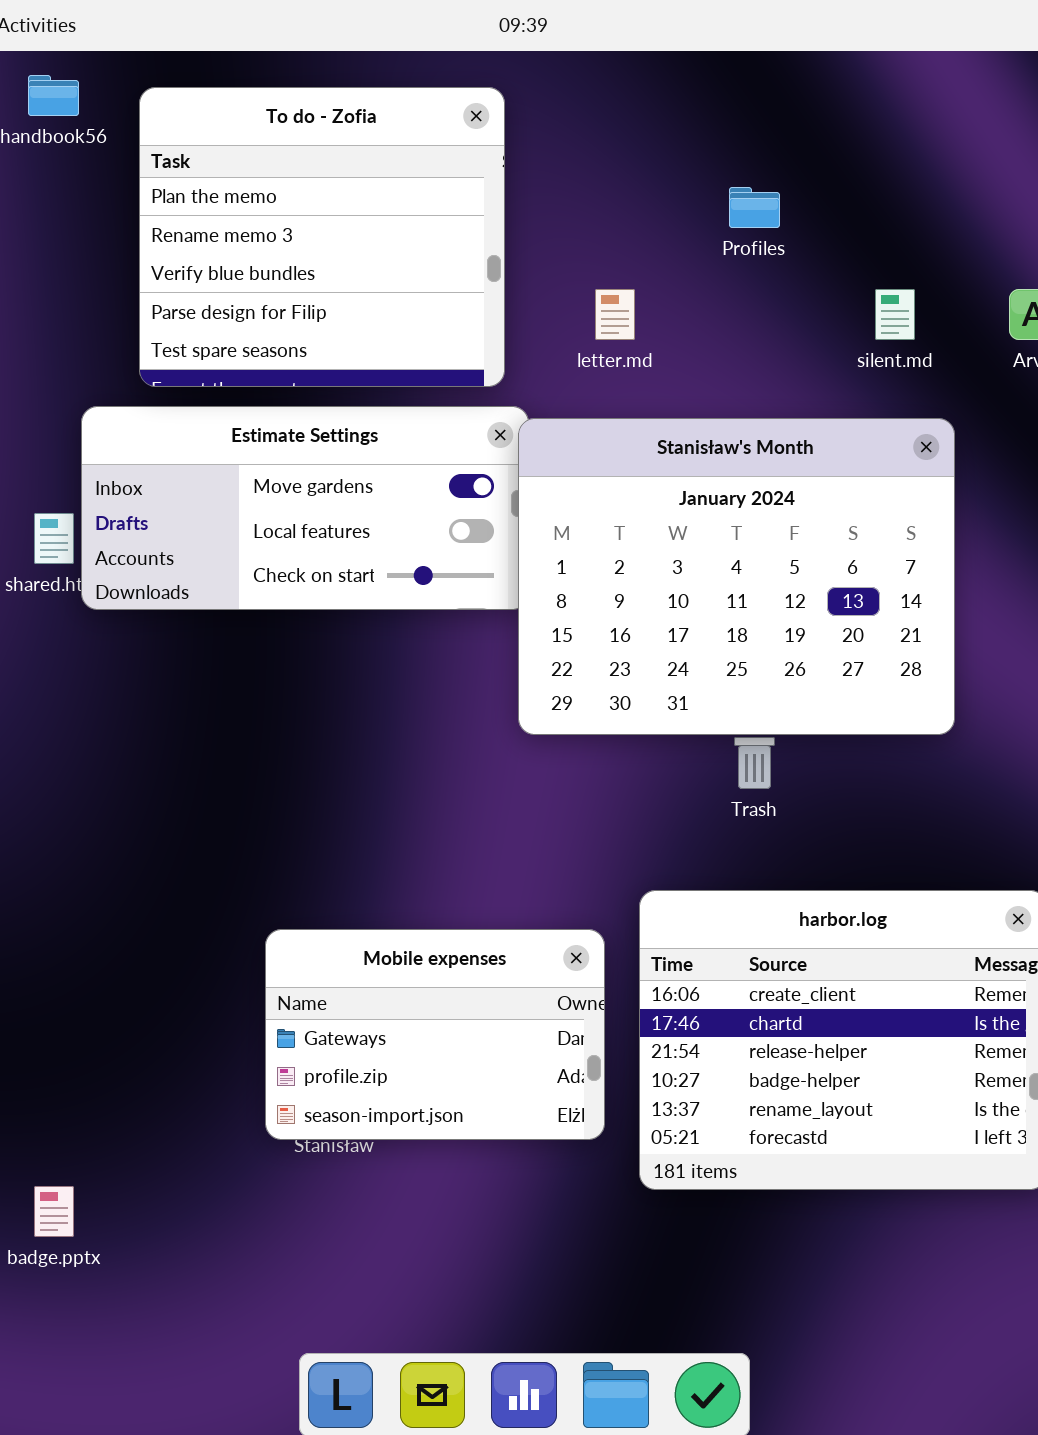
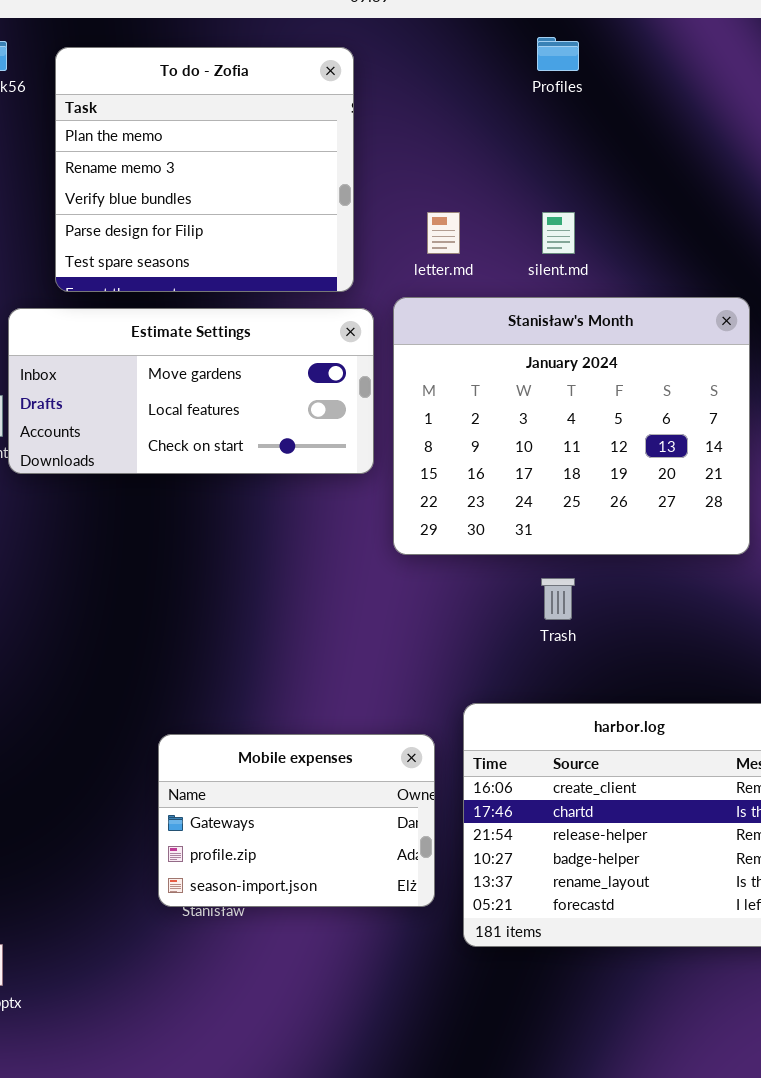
Profiles: [729,187,780,228] -> [537,37,579,71], moved
silent.md: [875,289,915,340] -> [542,212,575,254], moved
Stanisław's Month: [518,418,955,735] -> [393,297,750,555], moved

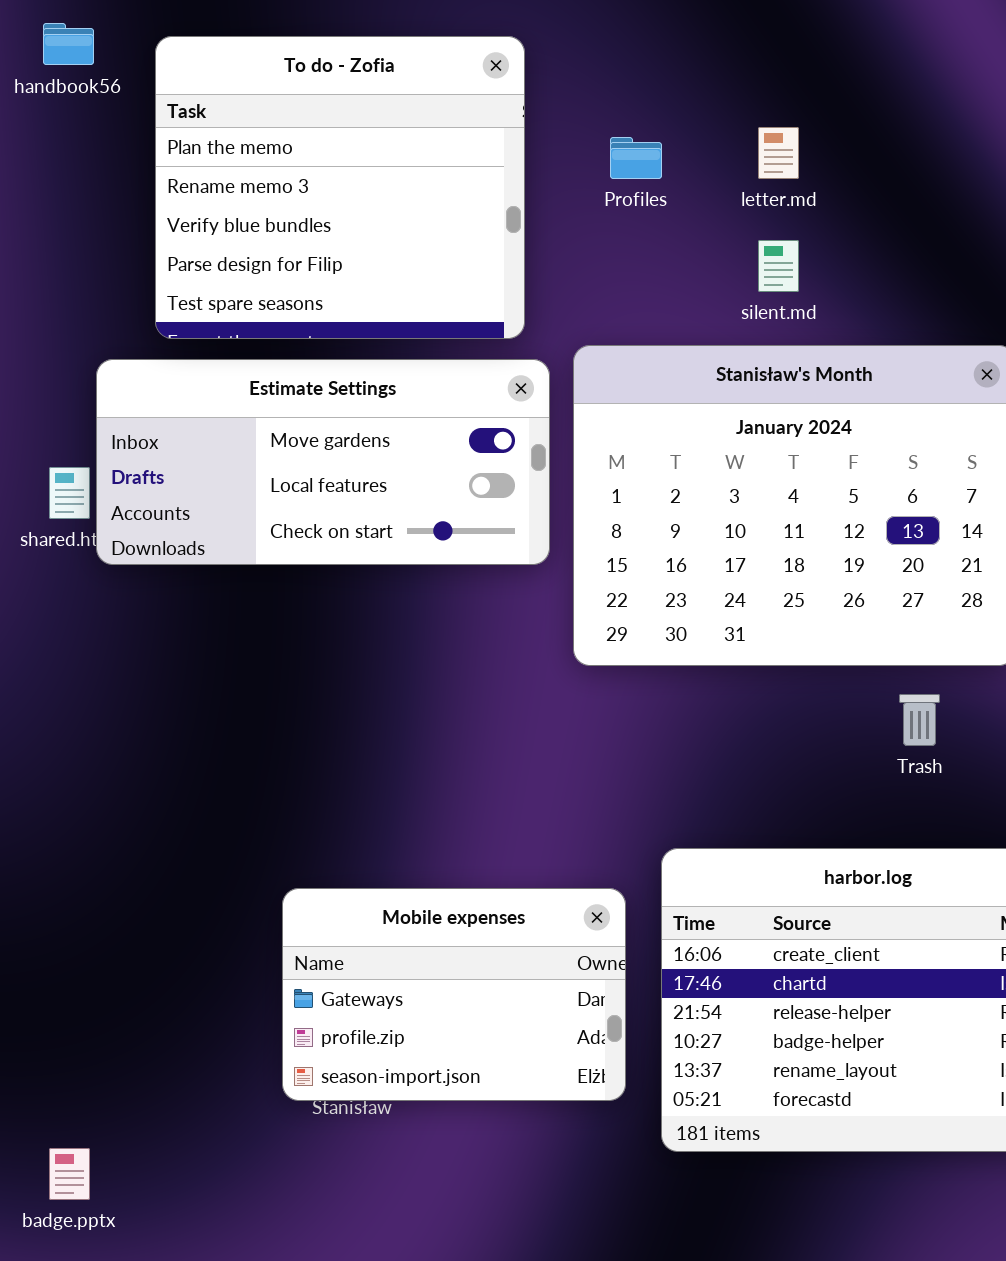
Profiles: [537,37,579,71] -> [610,137,662,179], moved
letter.md: [427,212,460,254] -> [758,127,799,179], moved
Trash: [541,578,575,620] -> [899,694,940,746], moved

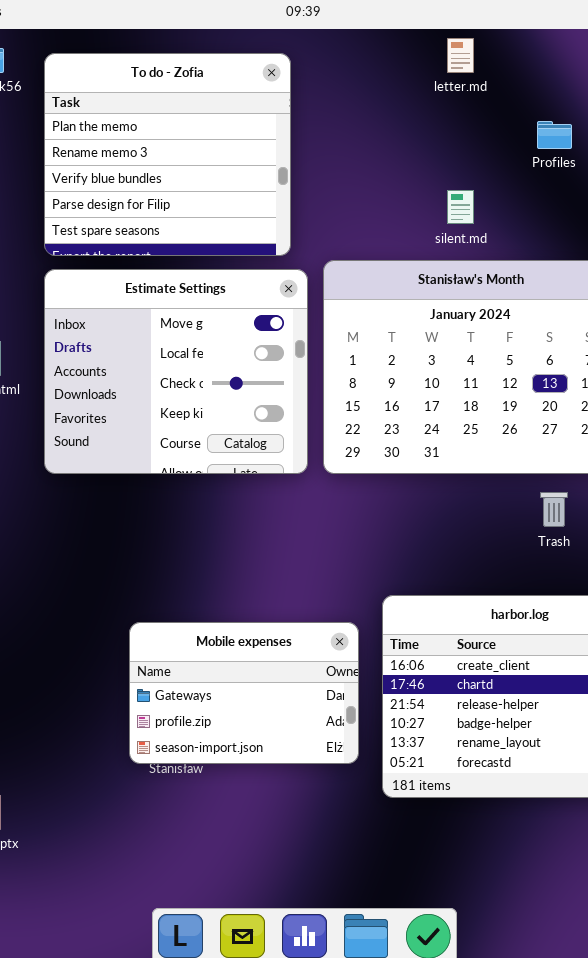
letter.md: [758,127,799,179] -> [447,38,474,73], moved
Profiles: [610,137,662,179] -> [537,121,572,149], moved
Estimate Settings: [96,359,550,565] -> [44,269,308,474], resized

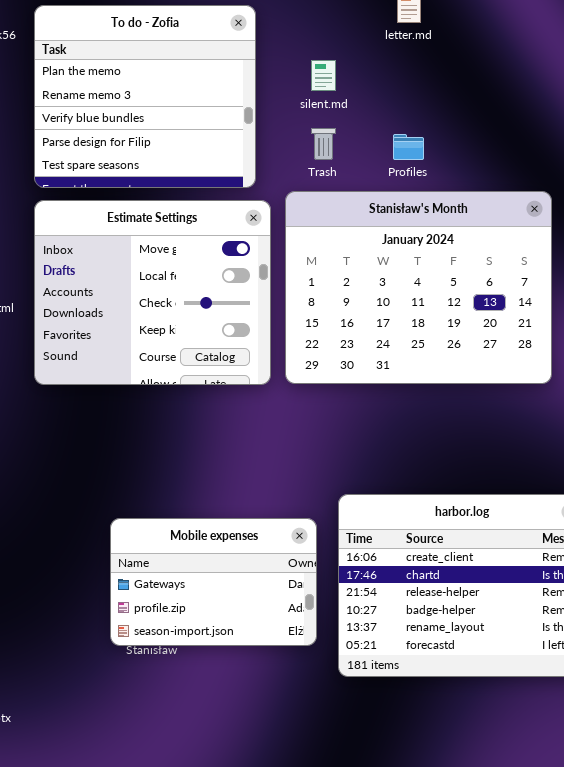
Profiles: [537,121,572,149] -> [393,134,424,160], moved
silent.md: [447,190,474,224] -> [311,60,336,91], moved
Trash: [540,492,568,527] -> [311,128,336,160], moved

